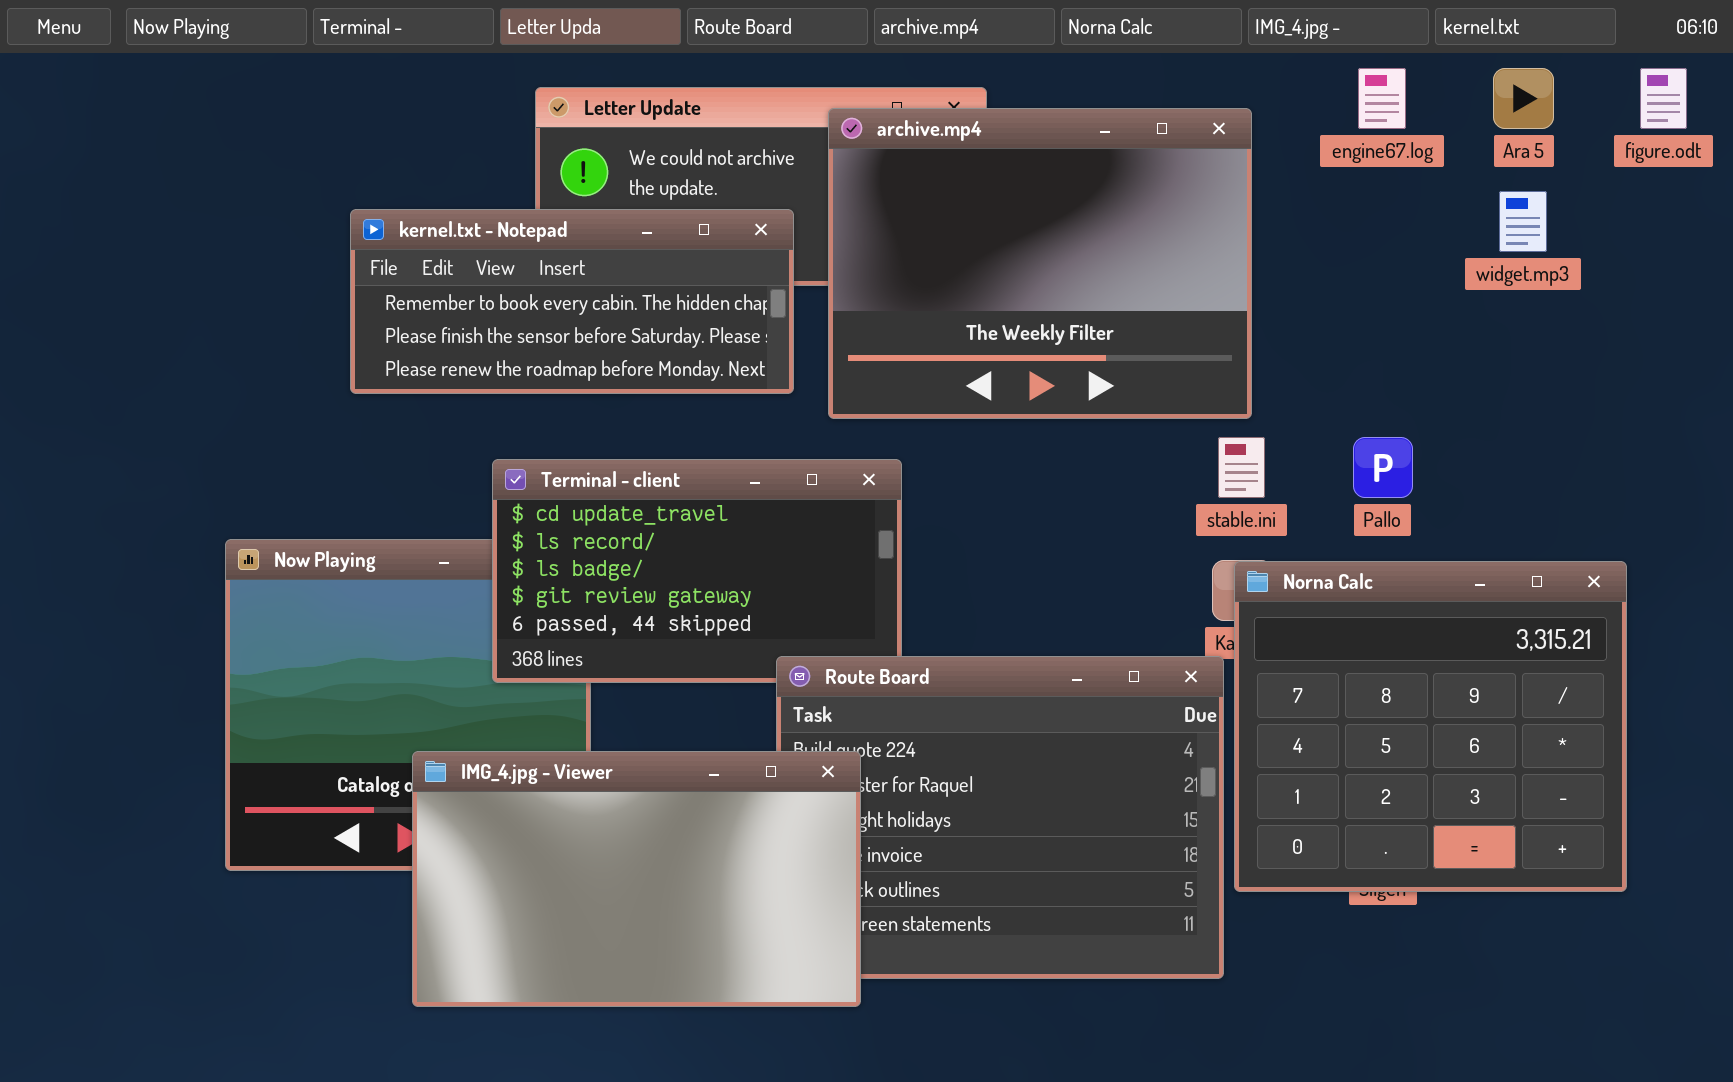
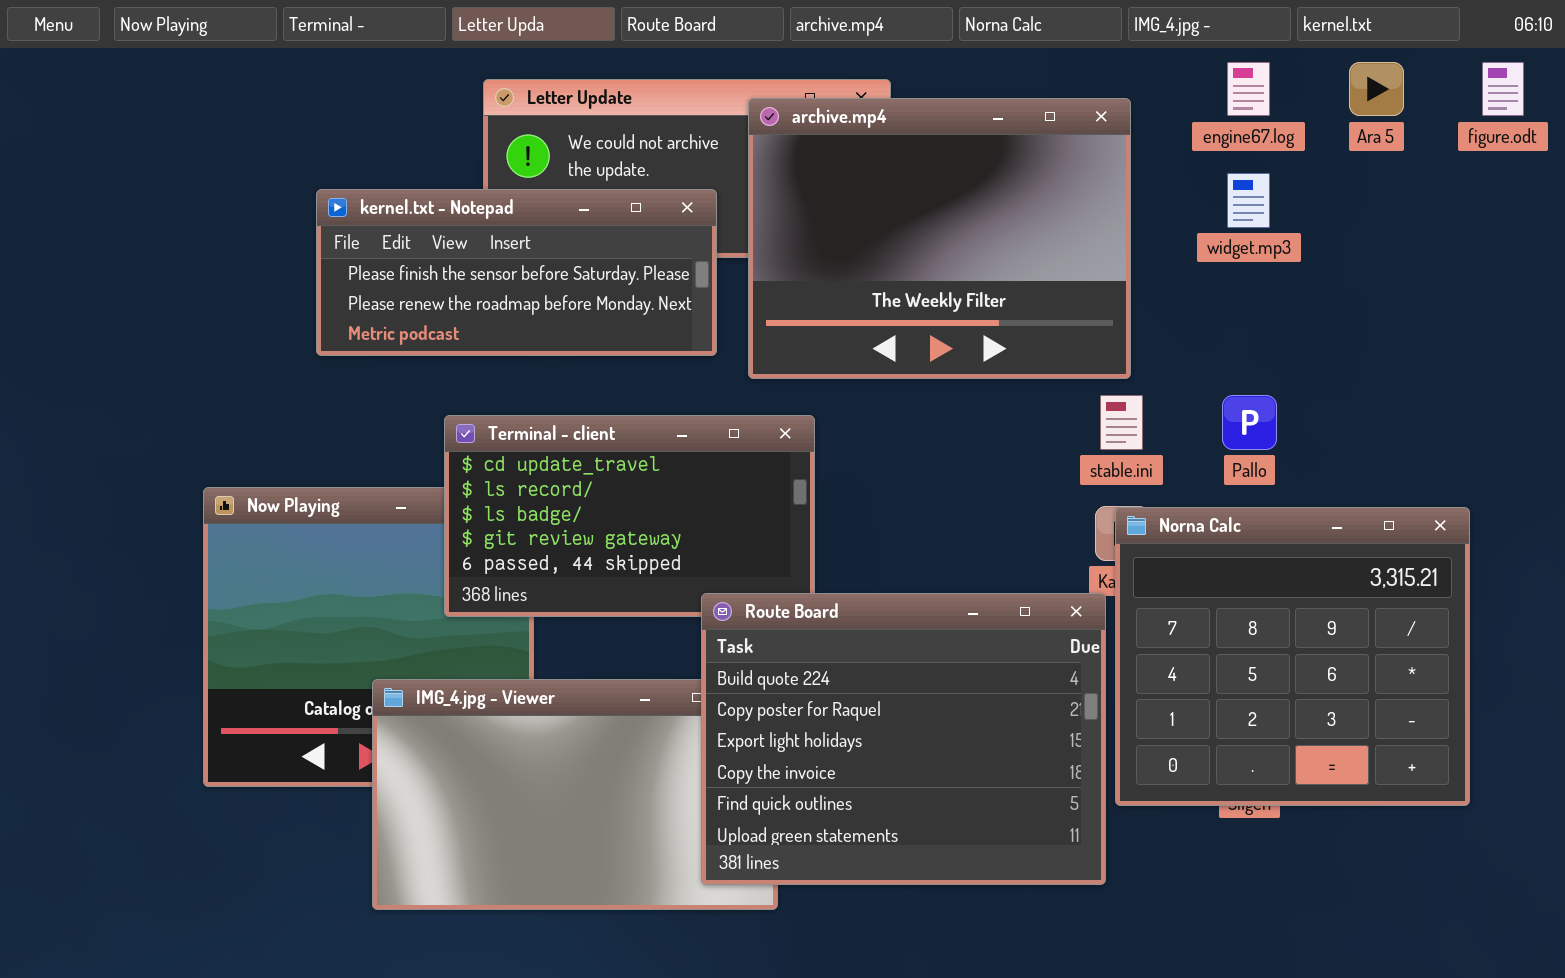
widget.mp3: [1499,191,1547,252] -> [1227,173,1270,228], moved
kernel.txt - Notepad: [350,209,794,394] -> [316,189,717,356], scrolled down 1 row
Route Board: [776,656,1224,979] -> [701,593,1106,885], raised

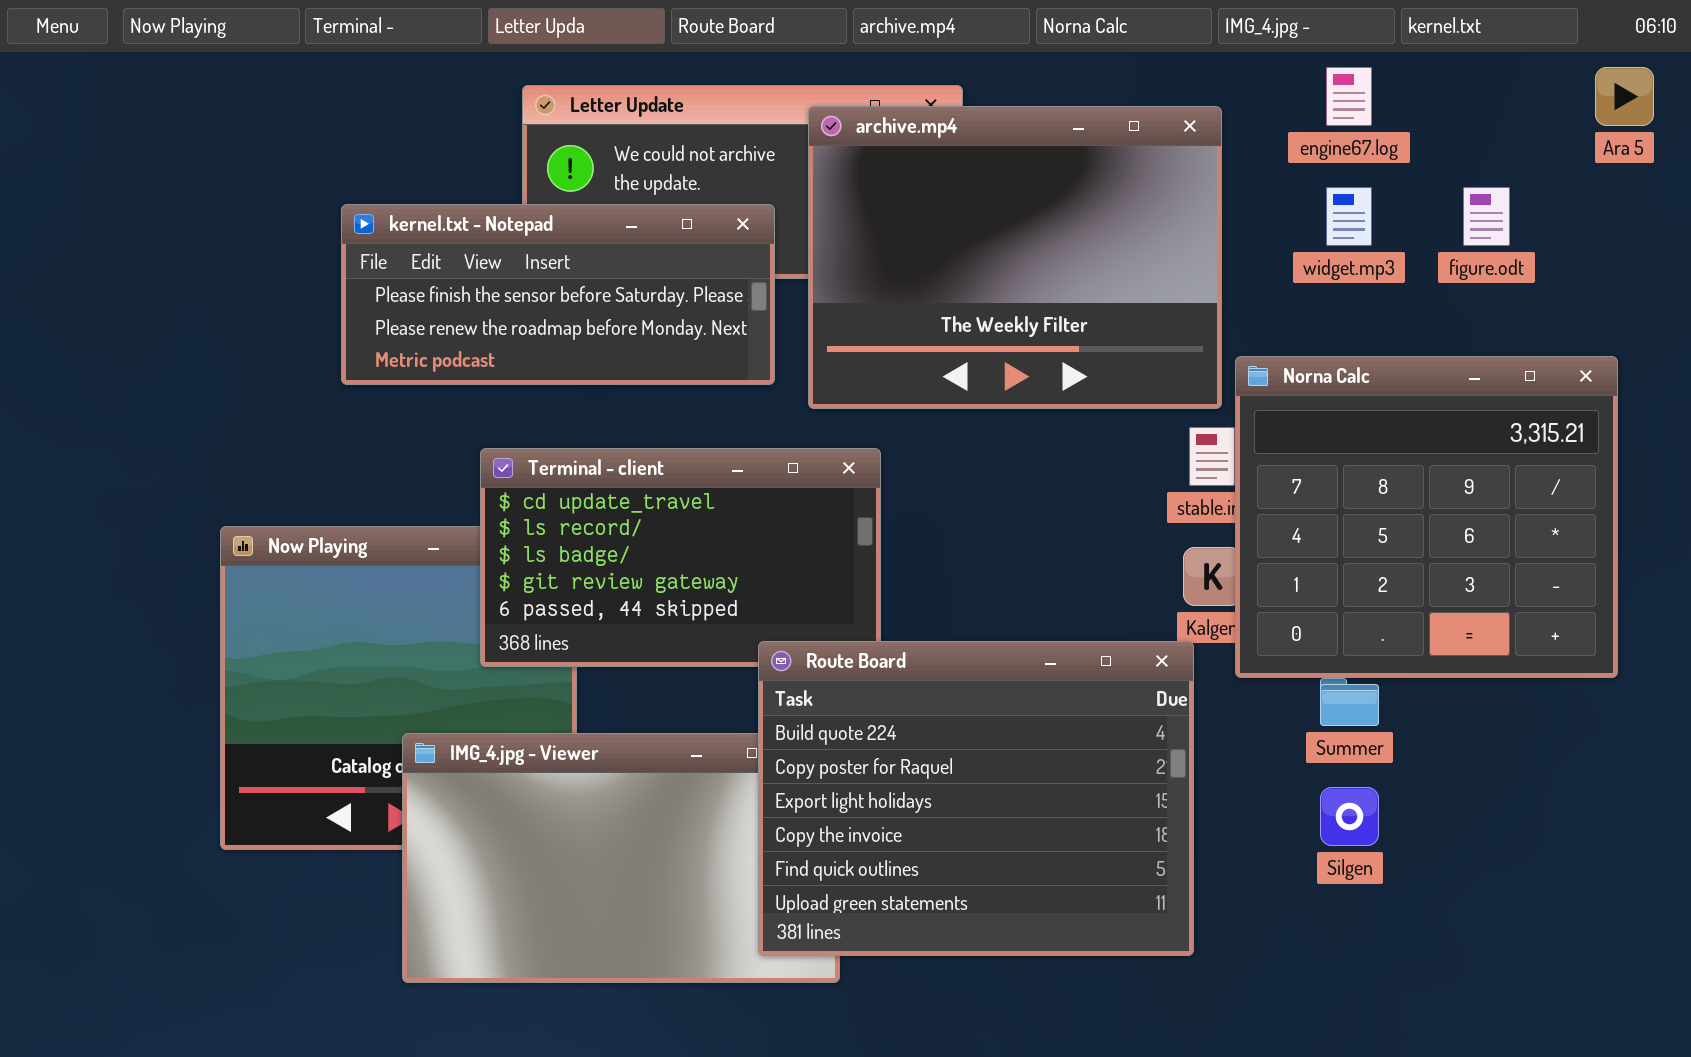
Ara 5: [1349,62,1404,116] -> [1595,67,1654,126], moved
figure.odt: [1482,62,1524,116] -> [1463,187,1510,246], moved
Norna Calc: [1115,507,1470,806] -> [1235,356,1618,678], moved

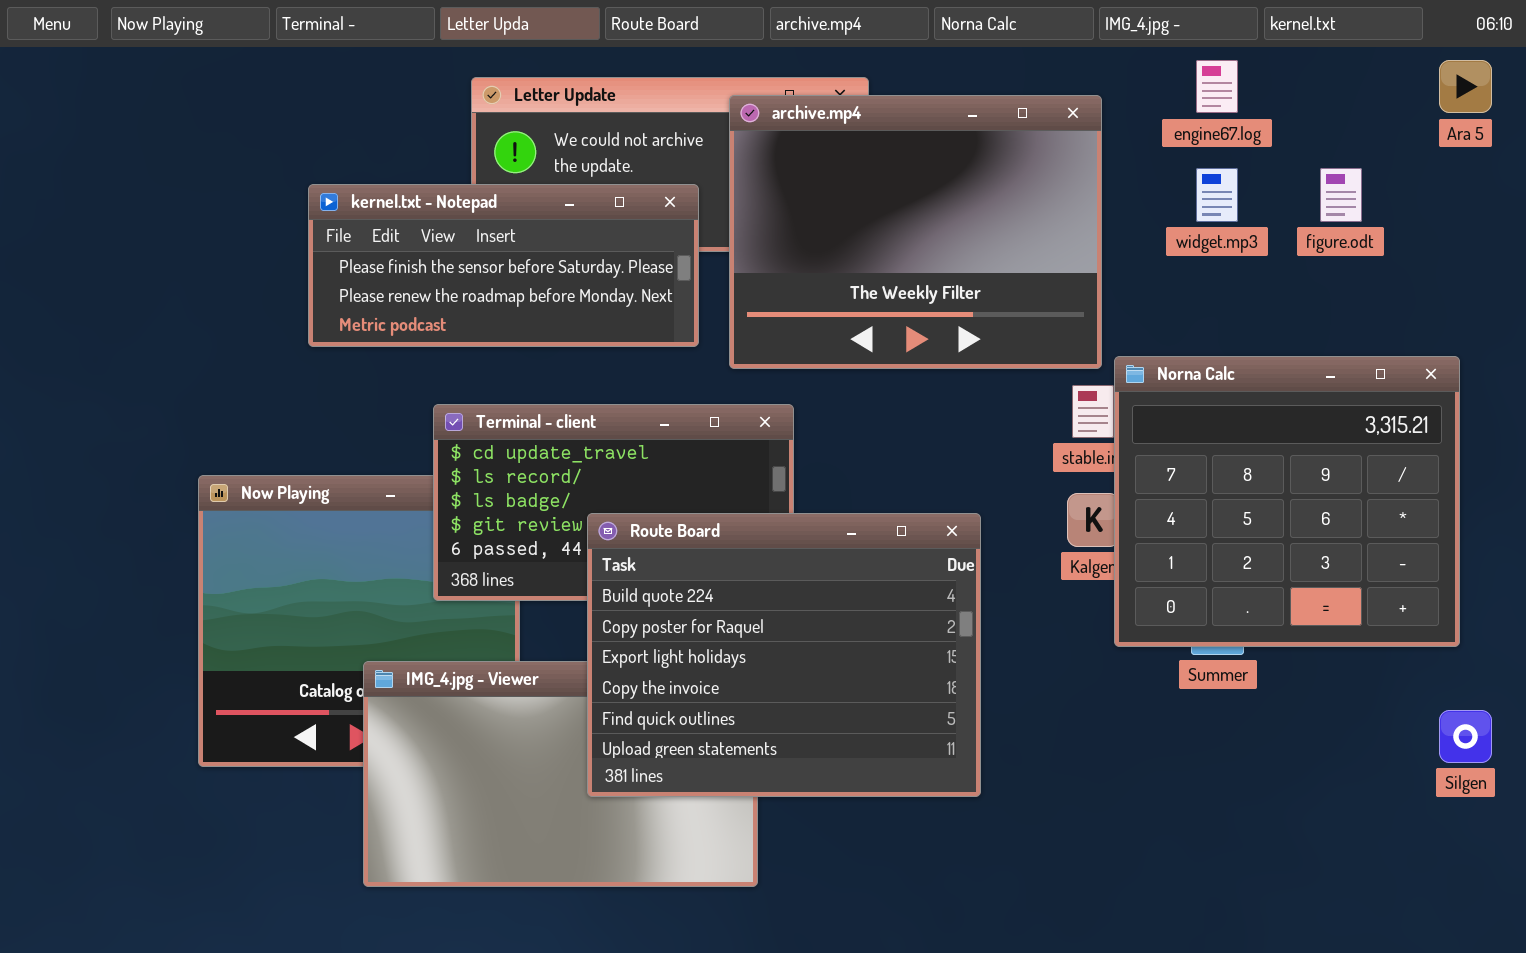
Norna Calc: [1235,356,1618,678] -> [1114,356,1460,647], moved
Route Board: [758,641,1194,956] -> [587,513,981,797], moved
Silgen: [1320,787,1379,846] -> [1439,710,1492,763], moved

